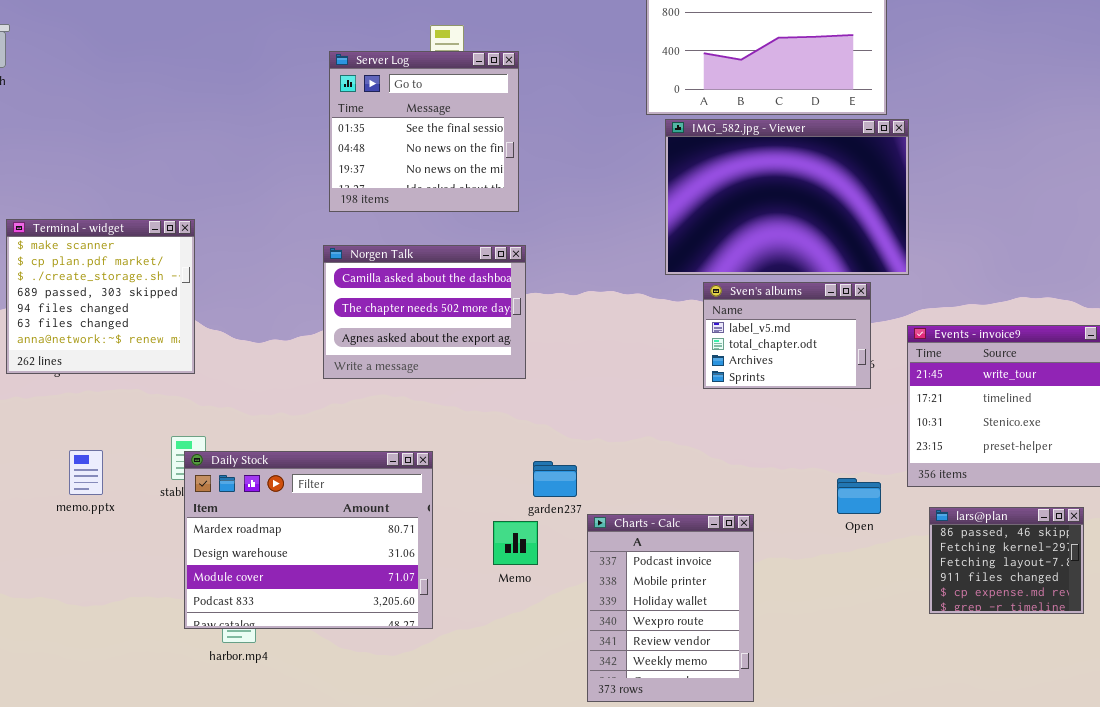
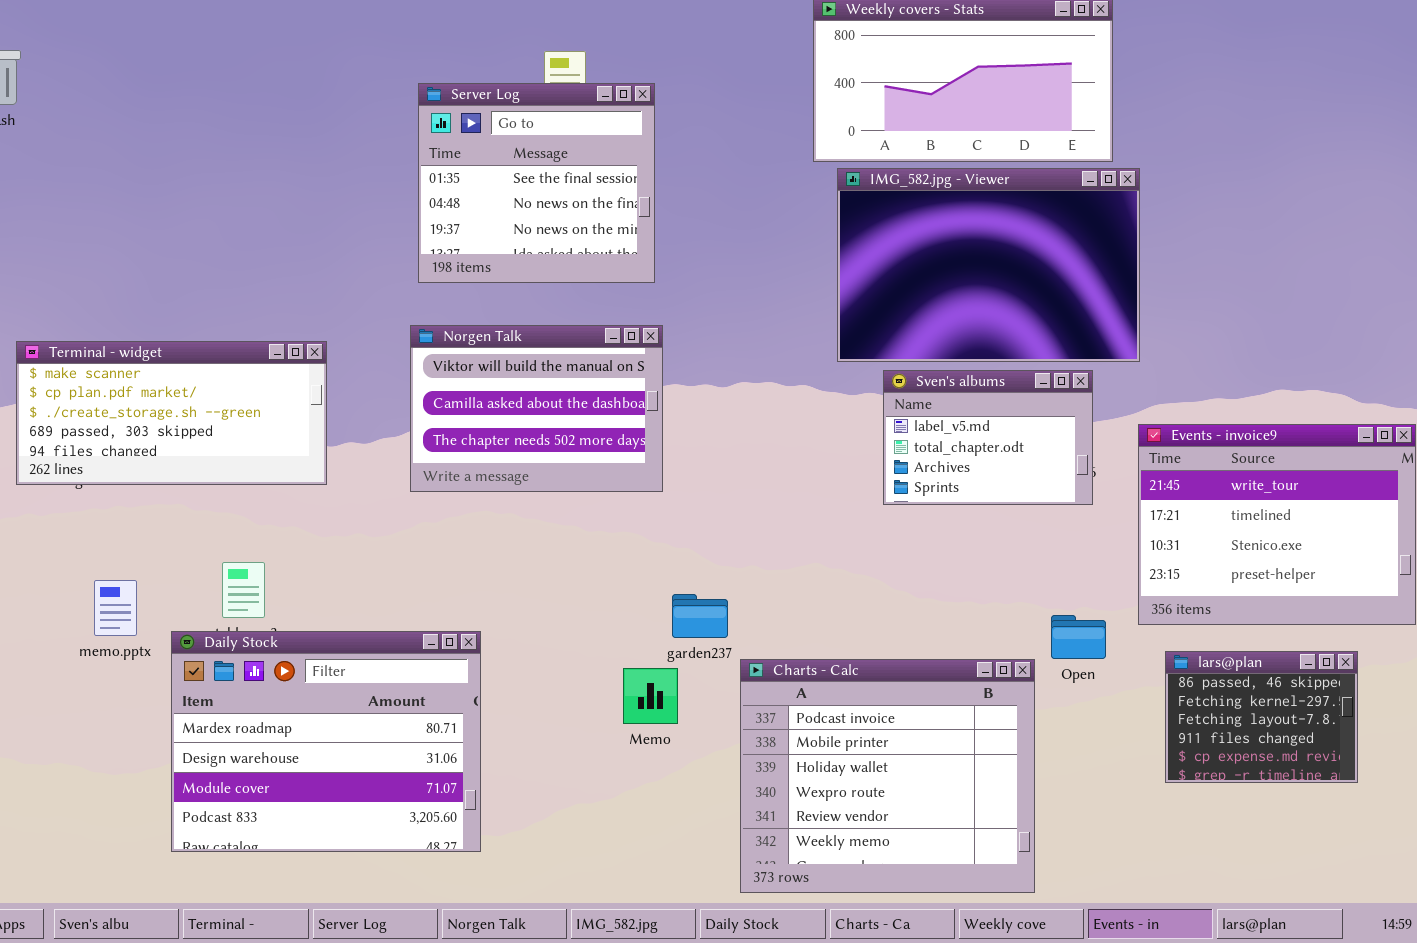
Terminal - widget: [6,219,195,374] -> [16,341,327,485], resized
Norgen Talk: [323,245,526,379] -> [410,325,663,492], scrolled up 1 row
Daily Stock: [184,451,433,629] -> [171,631,481,852], moved
Charts - Calc: [587,514,754,702] -> [740,659,1035,893], resized

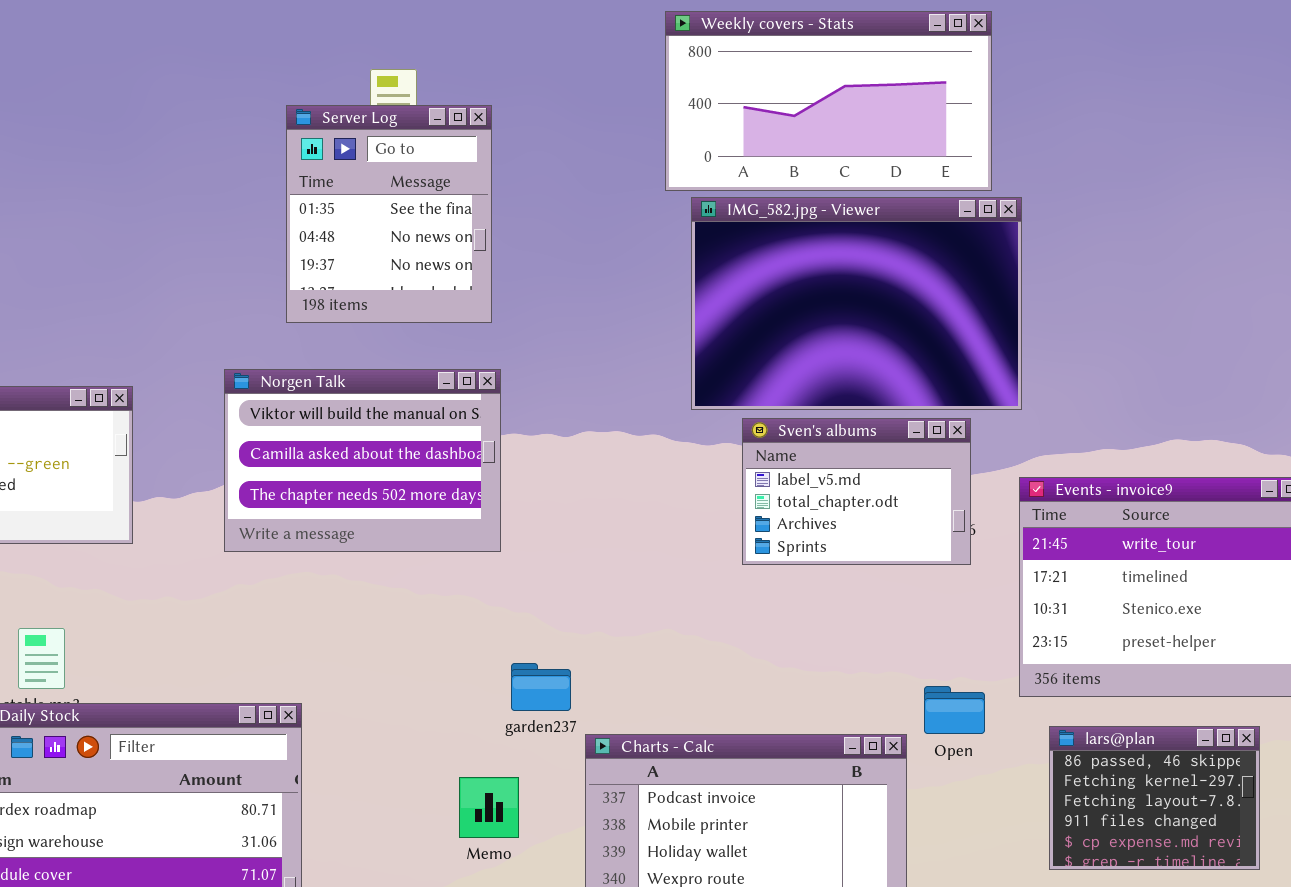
Server Log: [418,83,655,283] -> [286,105,492,323], resized
Memo: [623,668,678,724] -> [459,777,519,838], moved

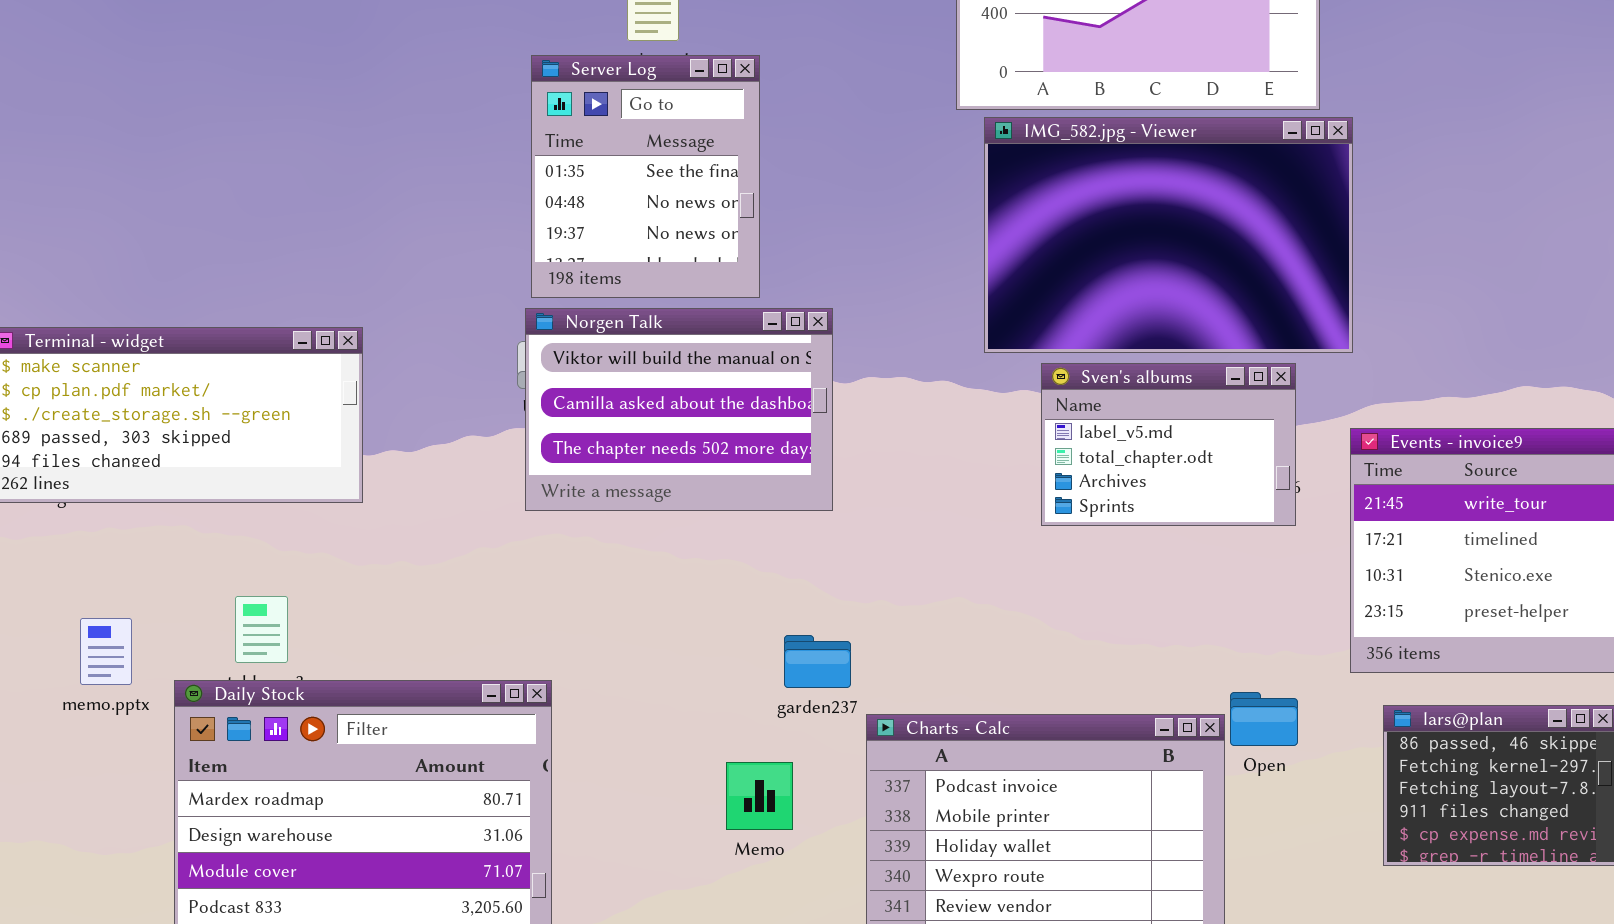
Server Log: [286,105,492,323] -> [531,55,760,298], moved
Norgen Talk: [224,369,501,552] -> [525,308,833,511], moved
Open: [924,686,985,734] -> [1230,692,1298,746], moved

